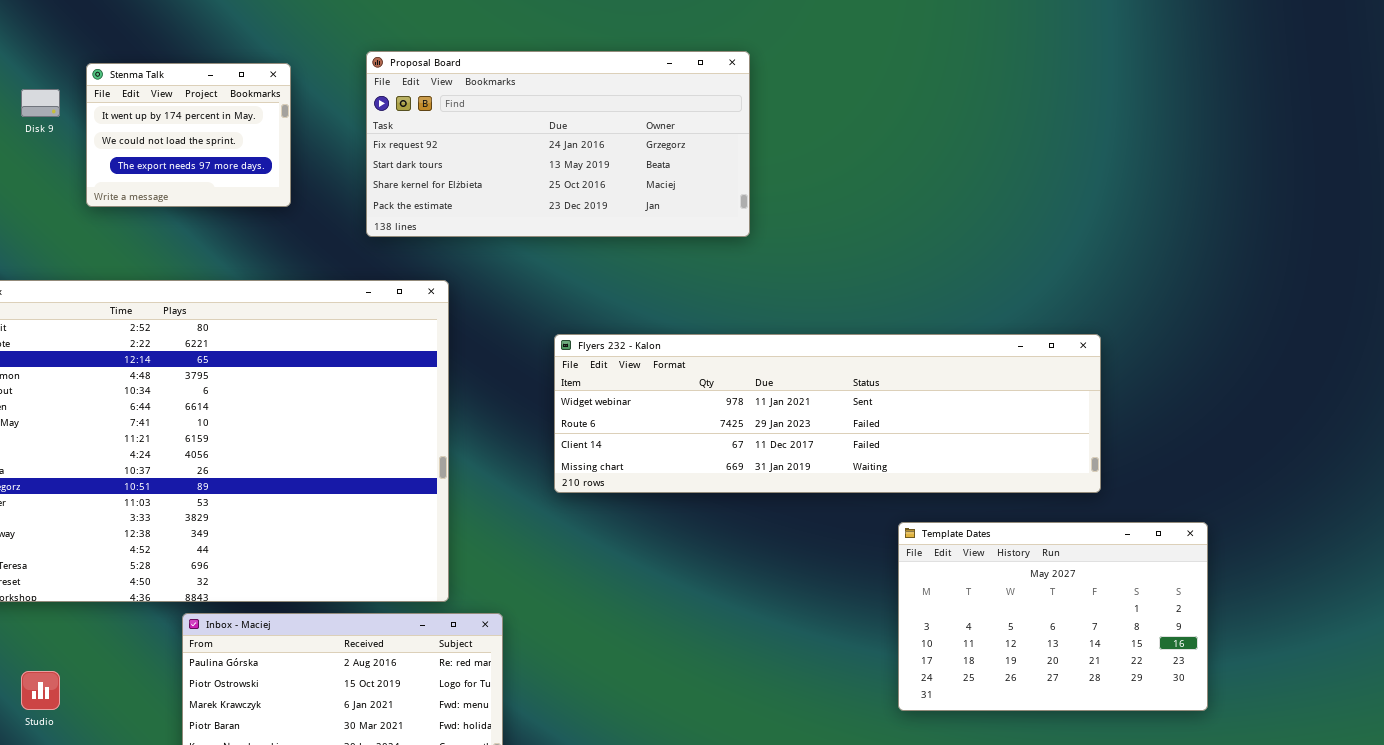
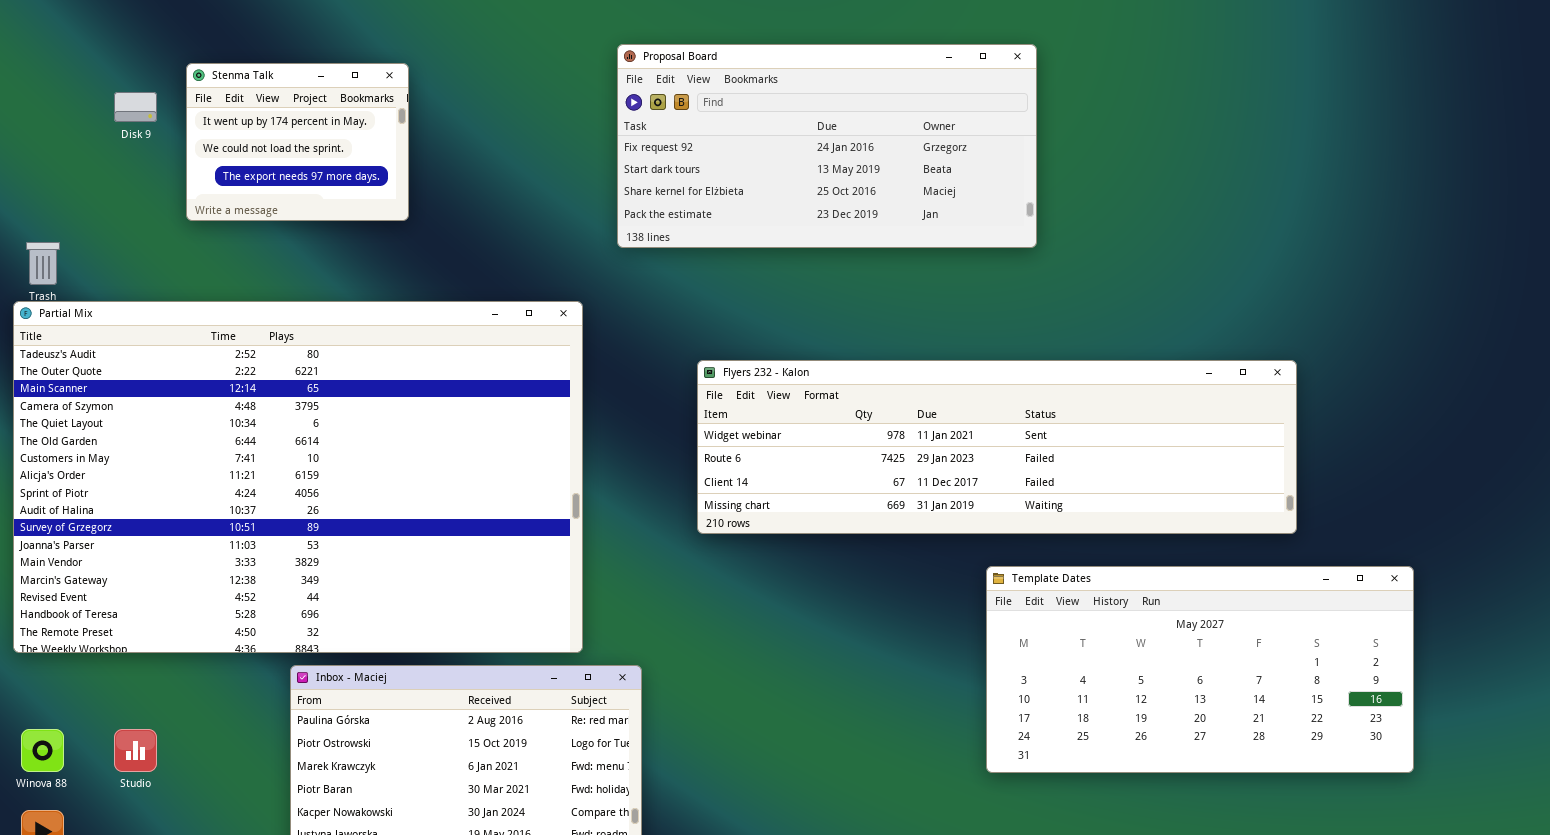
Proposal Board: [366,51,750,237] -> [617,44,1037,248], moved
Template Dates: [898,522,1208,711] -> [986,566,1414,773], resized

